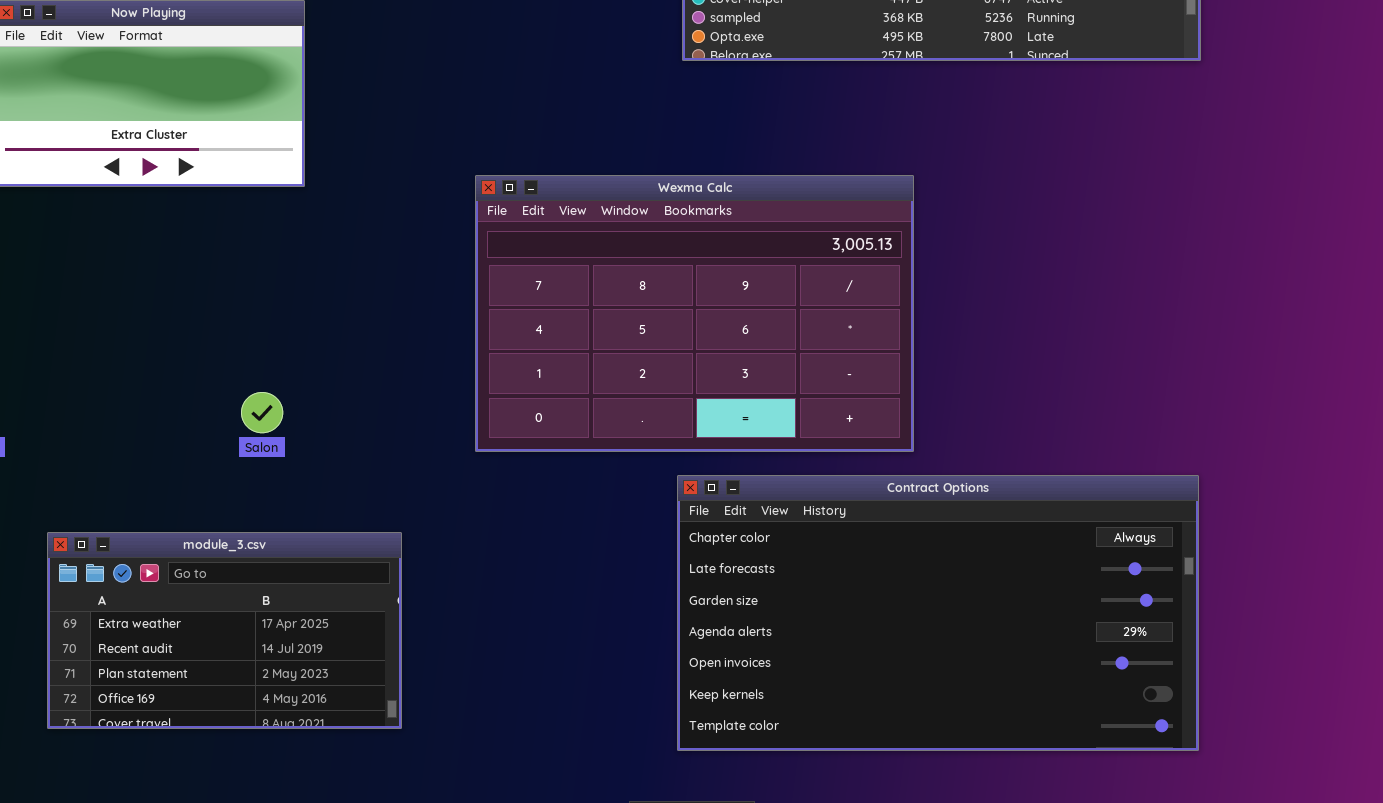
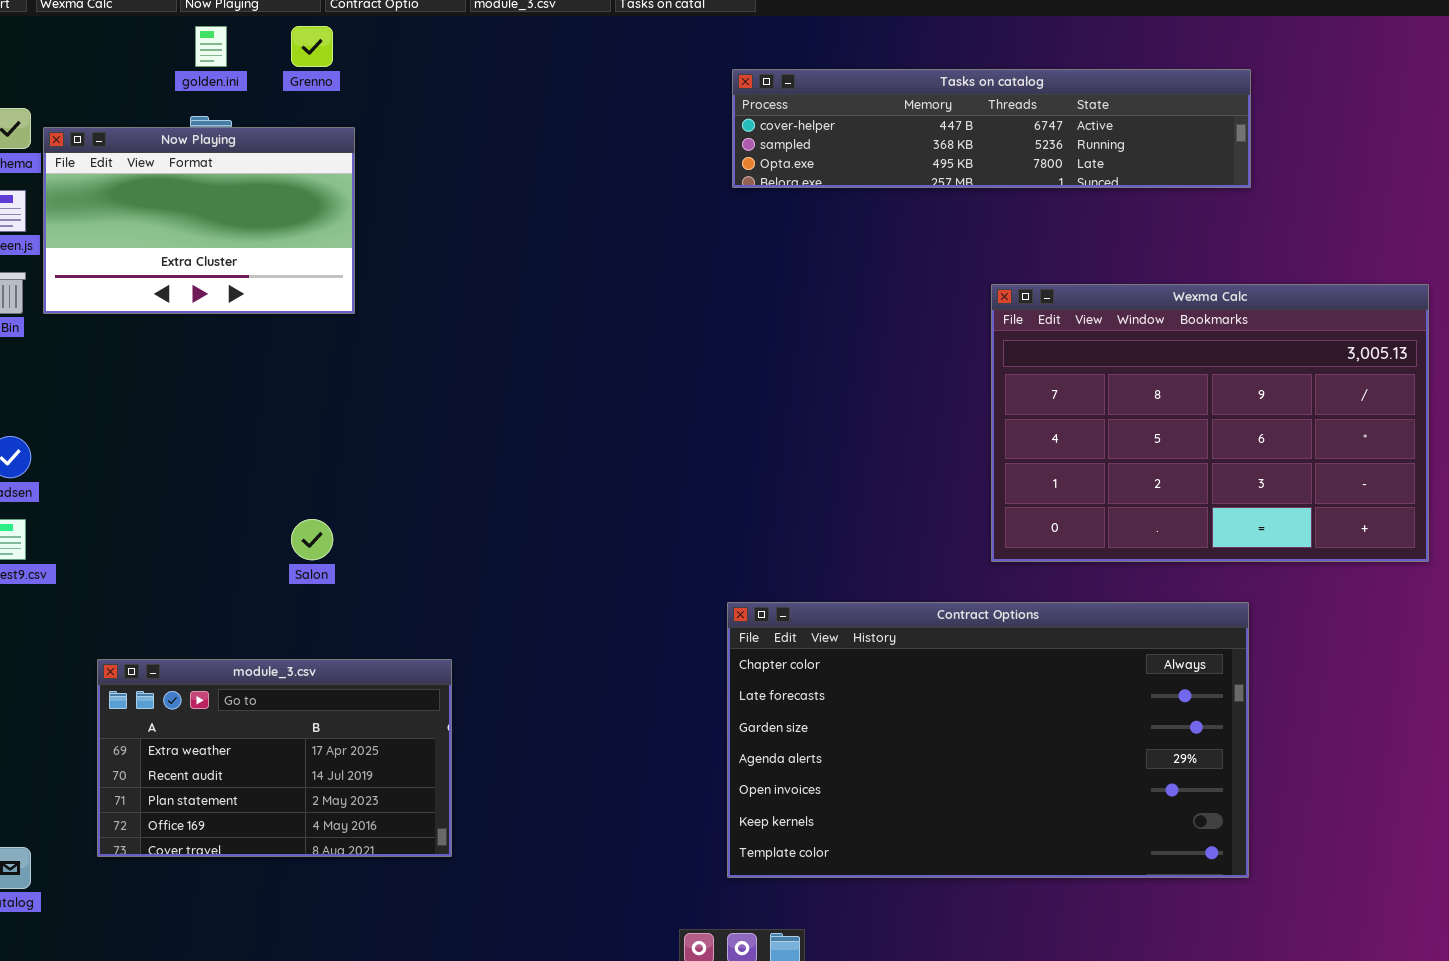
Wexma Calc: [475,175,914,452] -> [991,284,1429,562], moved

